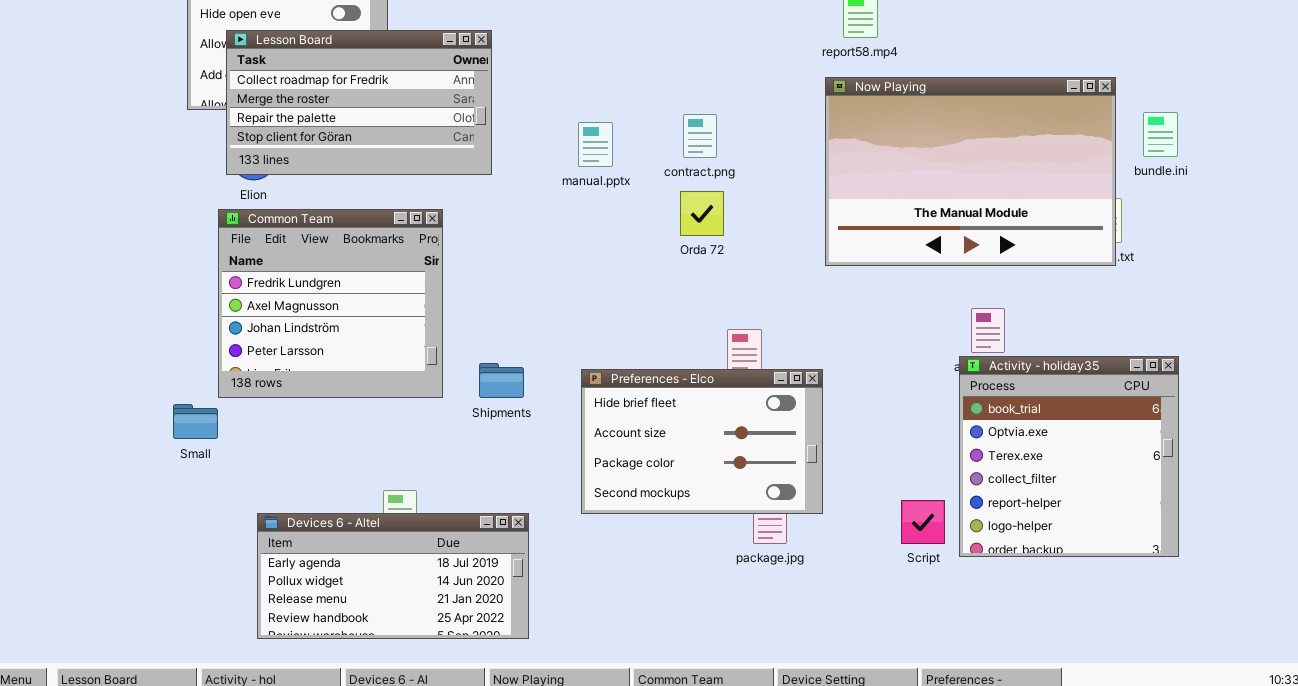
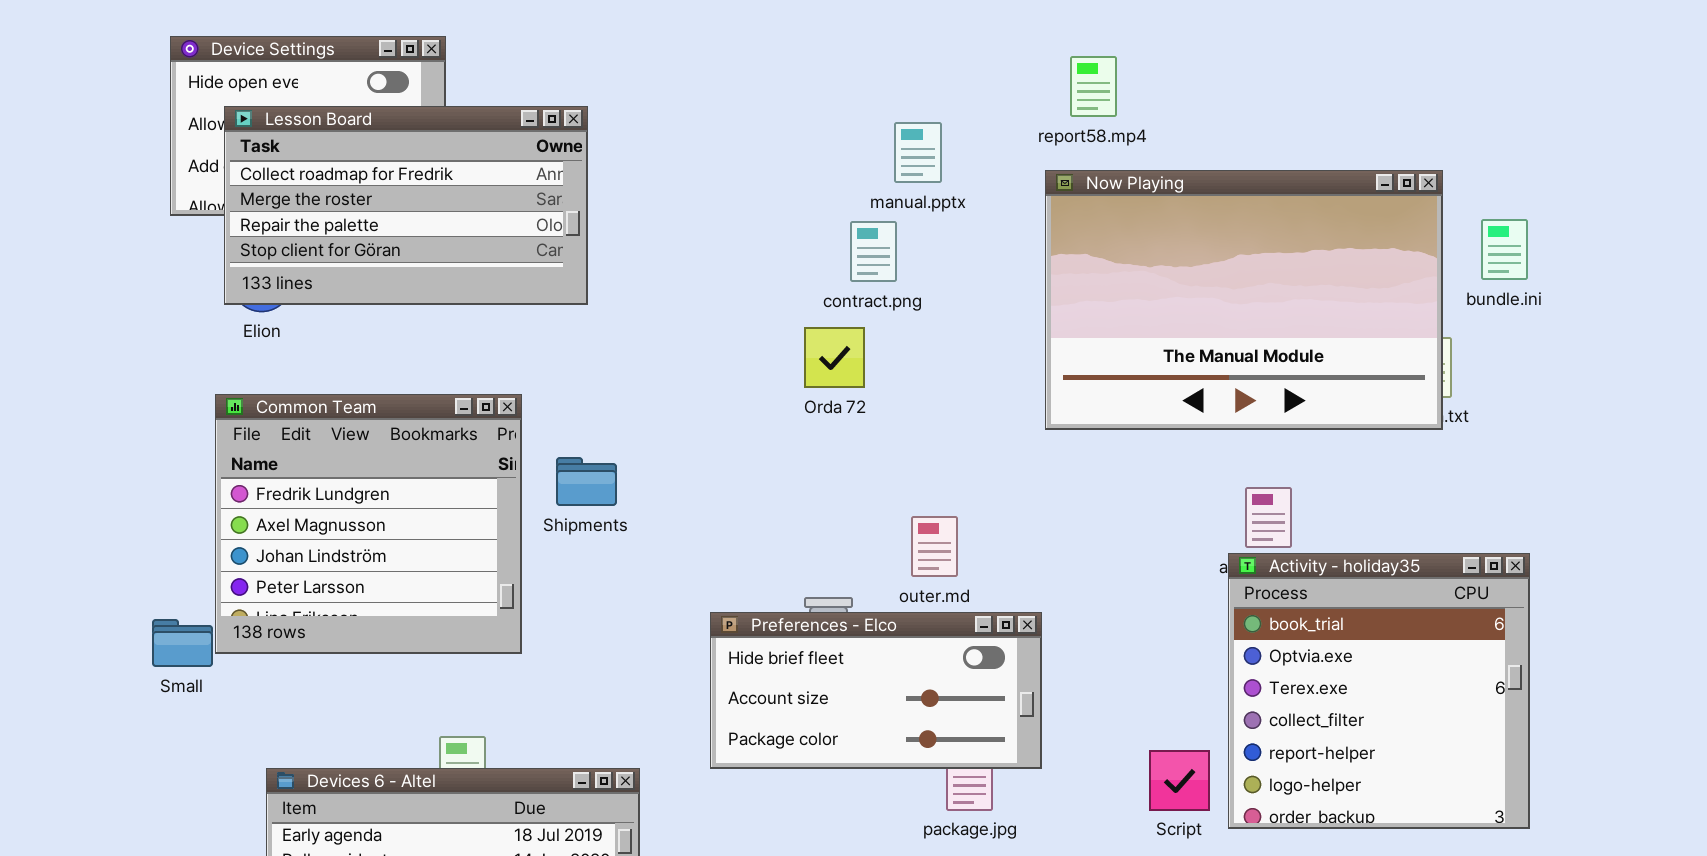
manual.pptx: [578,122,613,167] -> [894,122,942,183], moved
Orda 72: [680,191,724,236] -> [804,327,865,388], moved
Common Team: [218,209,443,398] -> [215,394,522,654], moved
Shipments: [479,363,524,398] -> [556,457,617,506], moved
Preferences - Elco: [581,369,823,514] -> [710,612,1042,769], resized

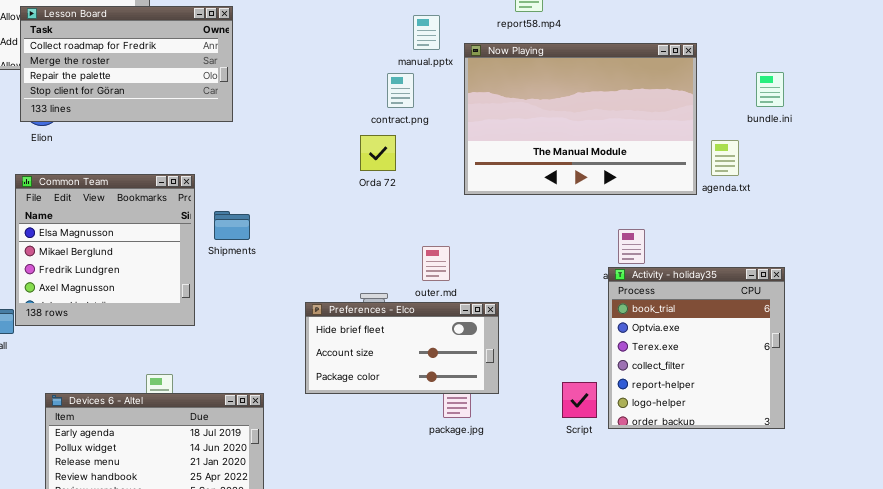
Now Playing: [1045,170,1443,430] -> [464,43,697,195], moved
Common Team: [215,394,522,654] -> [15,174,195,326], scrolled up 2 rows

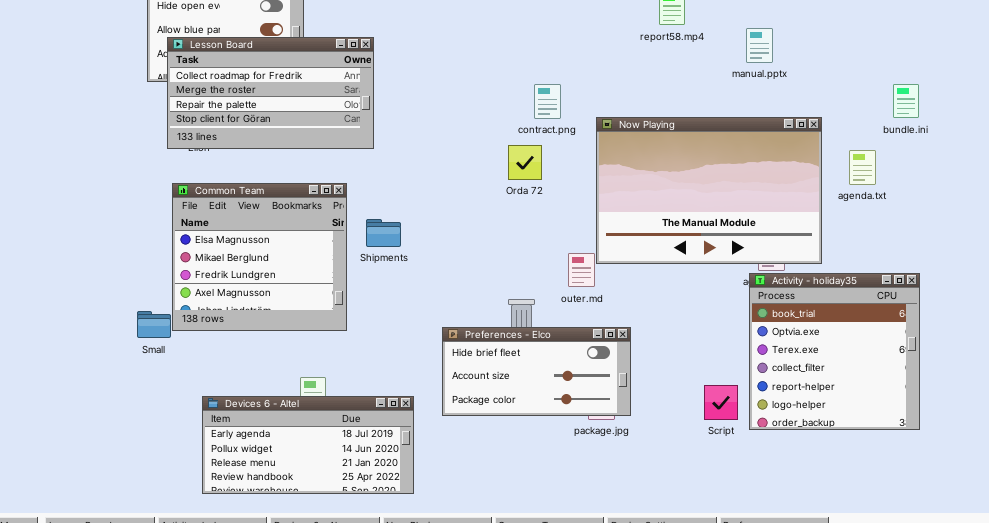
Lesson Board: [20,6,233,122] -> [167,37,374,149], moved
manual.pptx: [413,15,440,50] -> [746,28,773,63], moved
Now Playing: [464,43,697,195] -> [596,117,822,264], moved
Preferences - Elco: [305,302,499,394] -> [442,327,631,416], moved

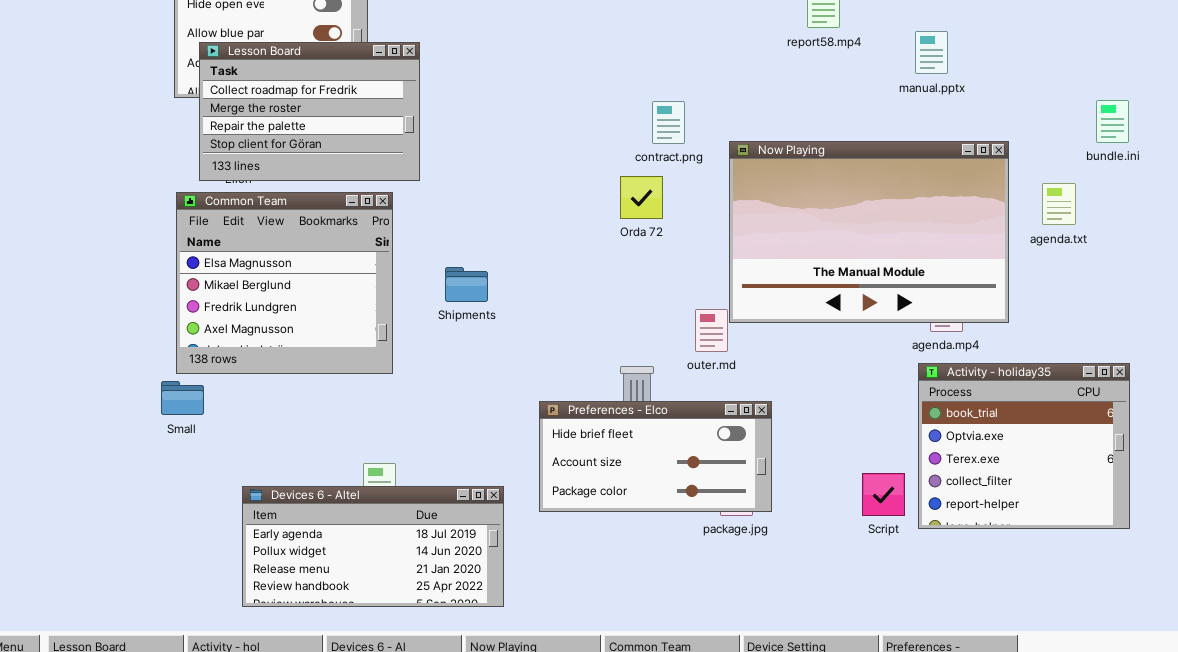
Lesson Board: [167,37,374,149] -> [199,42,420,181], resized
Common Team: [172,183,347,331] -> [176,192,393,374], moved
Activity - holiday35: [749,273,920,430] -> [918,363,1130,529], resized

